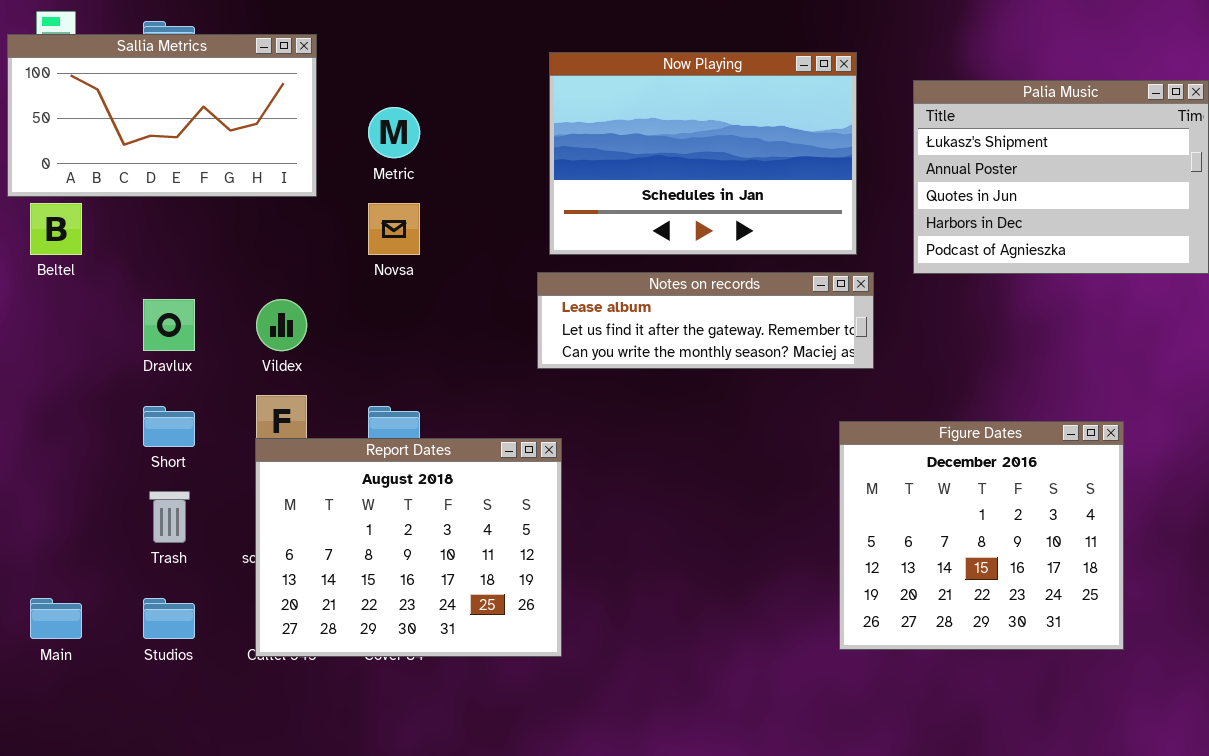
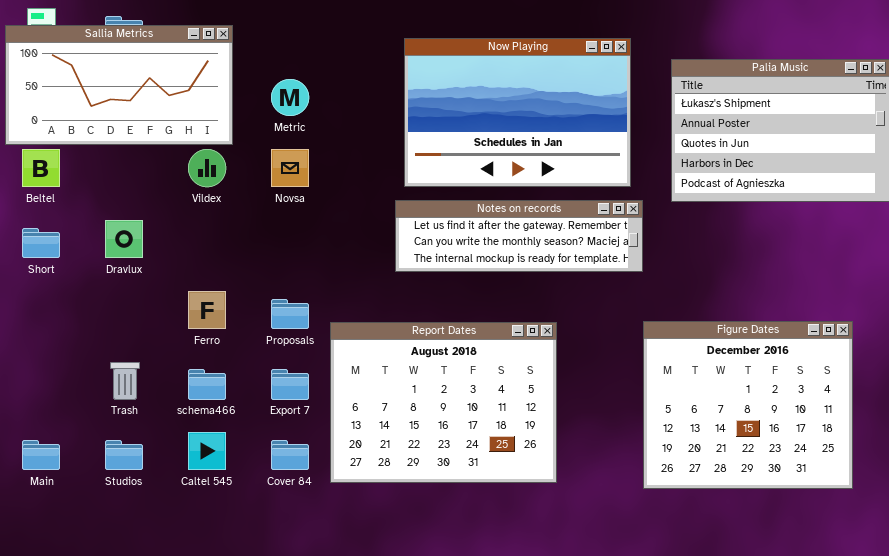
Notes on records: [537,272,874,369] -> [395,200,643,272], scrolled down 1 row
Vildex: [256,299,307,351] -> [188,149,226,187], moved
Short: [143,406,195,447] -> [22,228,60,258], moved
Figure Dates: [839,421,1124,650] -> [643,321,853,489], moved
Report Dates: [255,438,562,657] -> [330,322,557,483], moved

